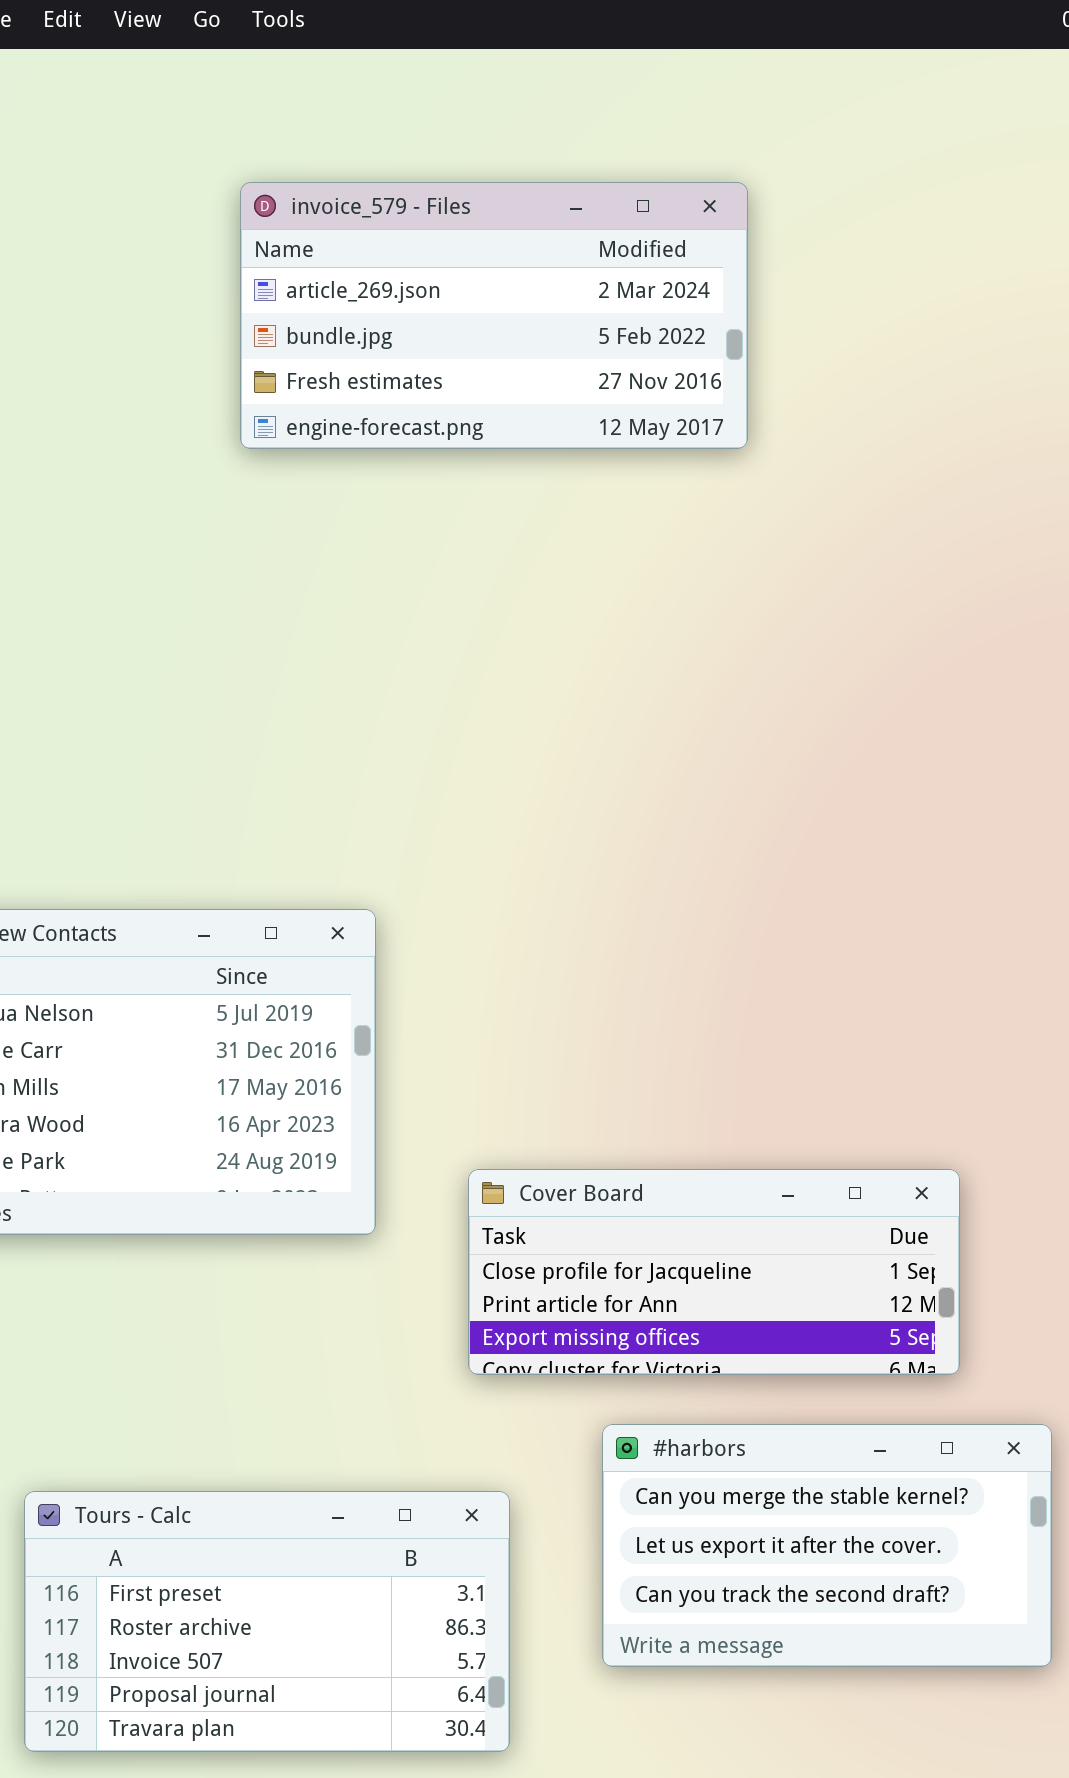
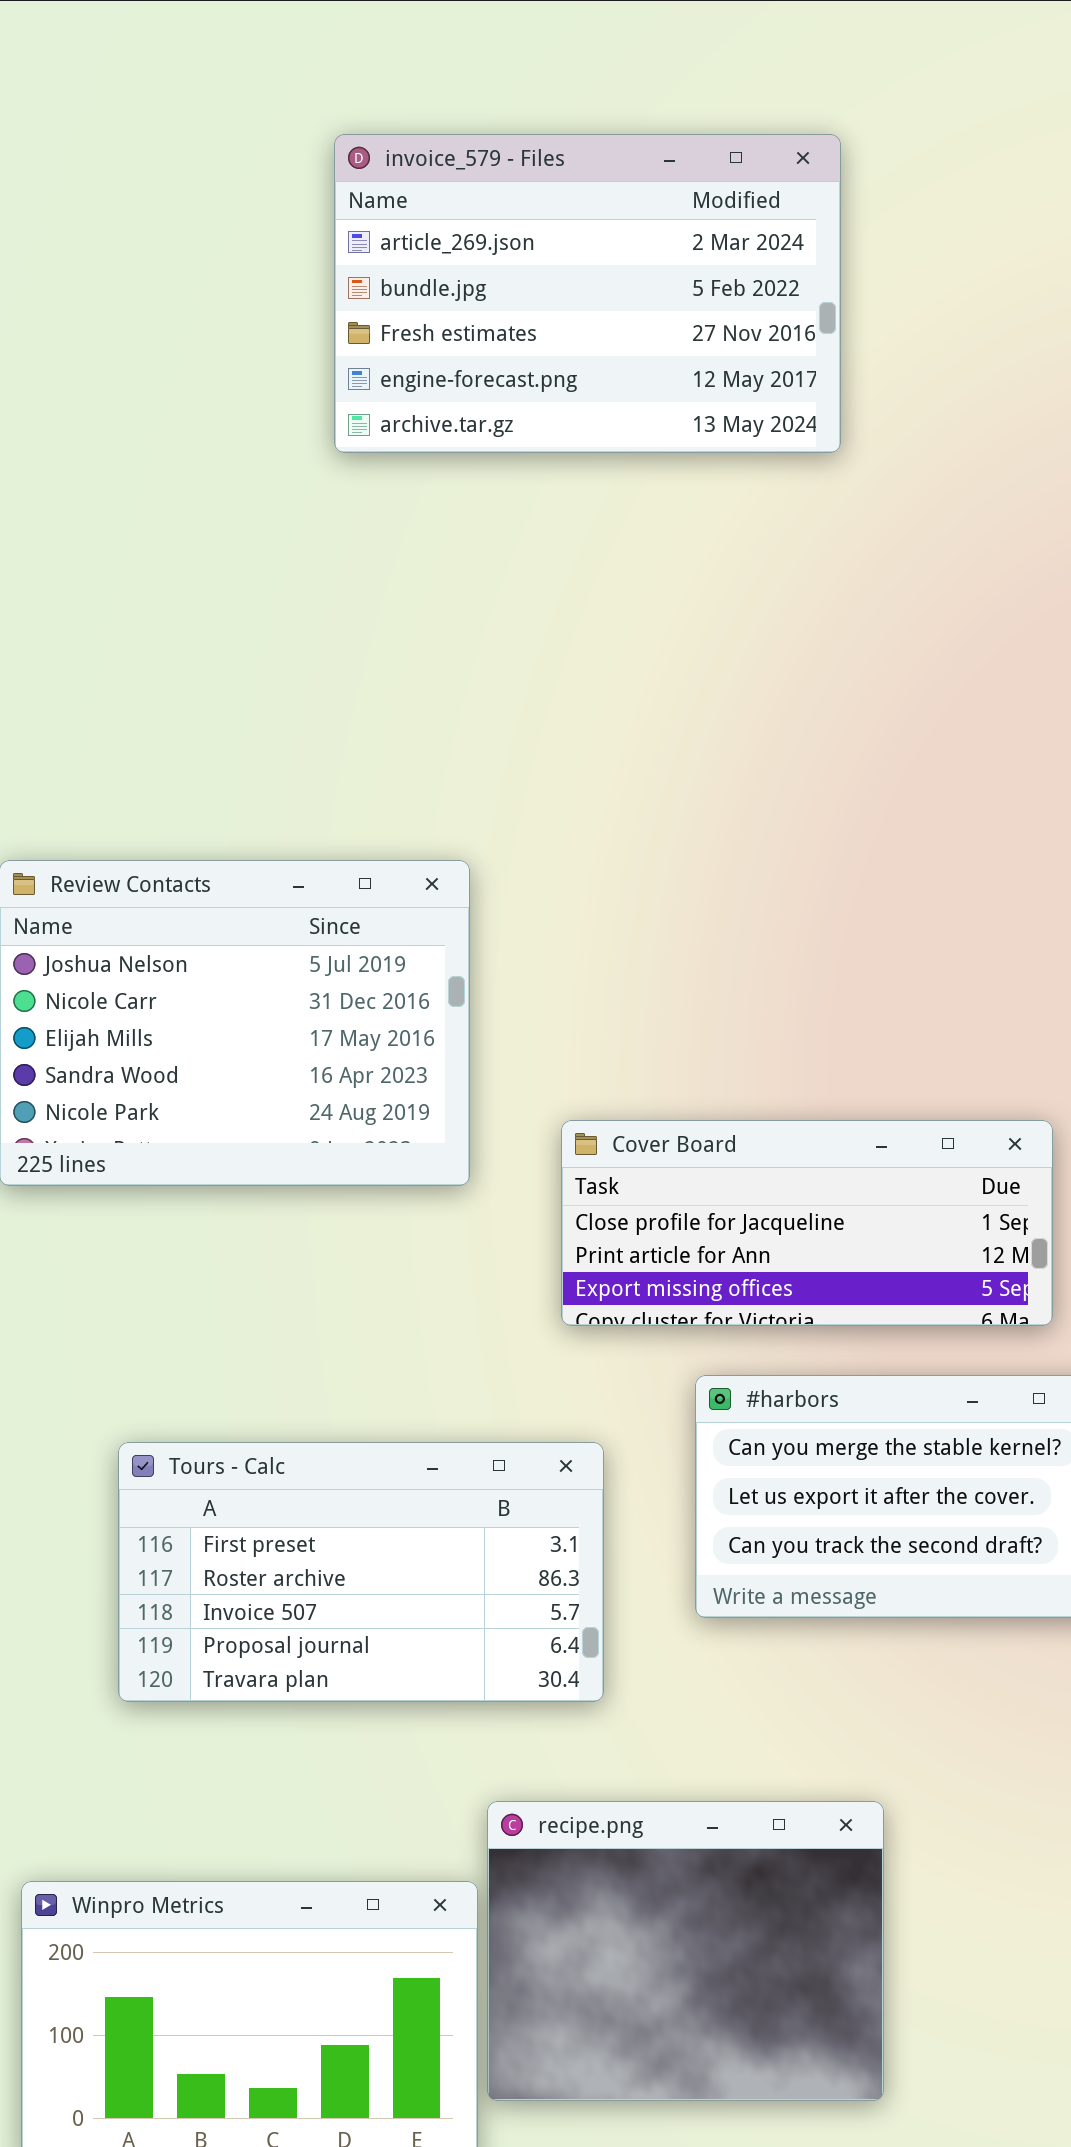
invoice_579 - Files: [240,182,748,449] -> [334,134,841,453], resized

